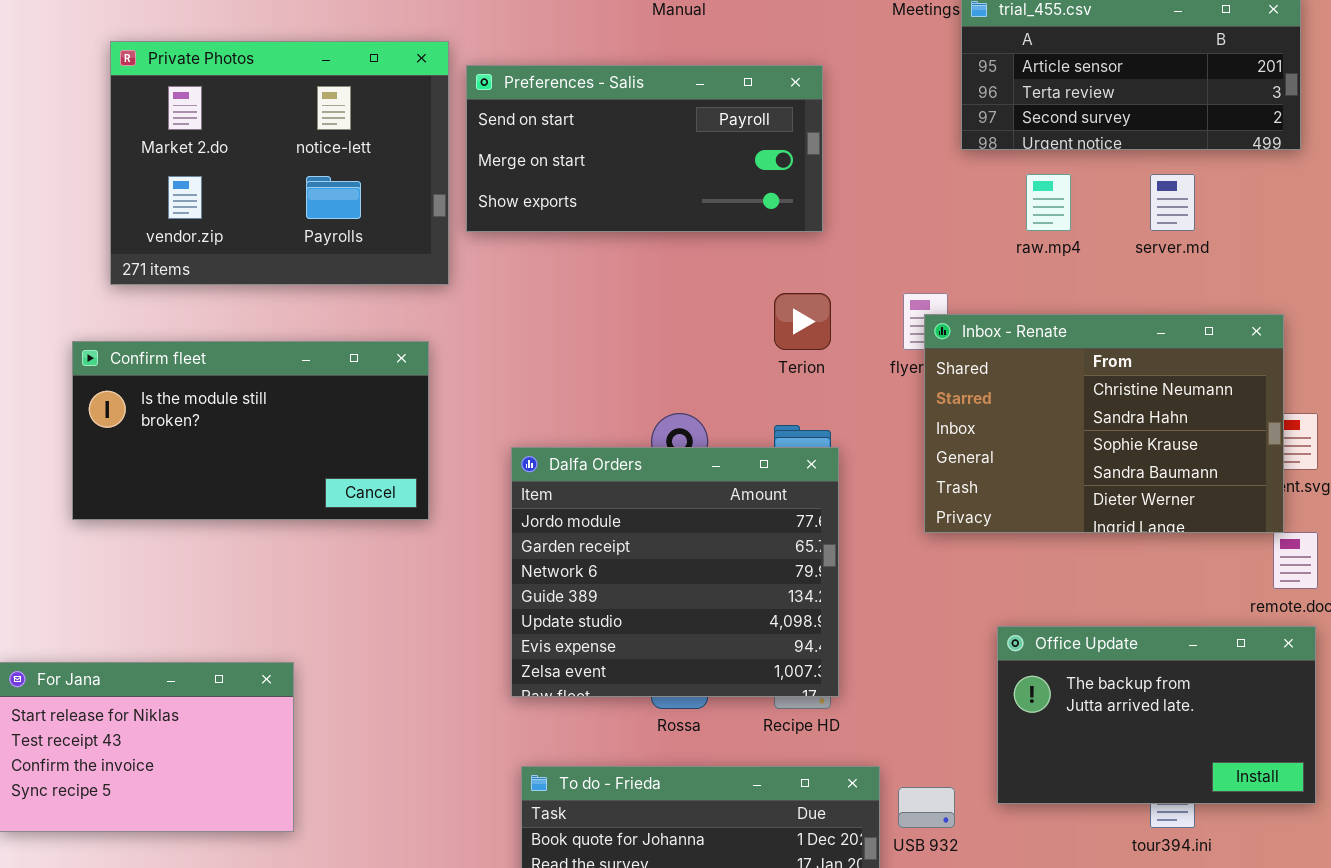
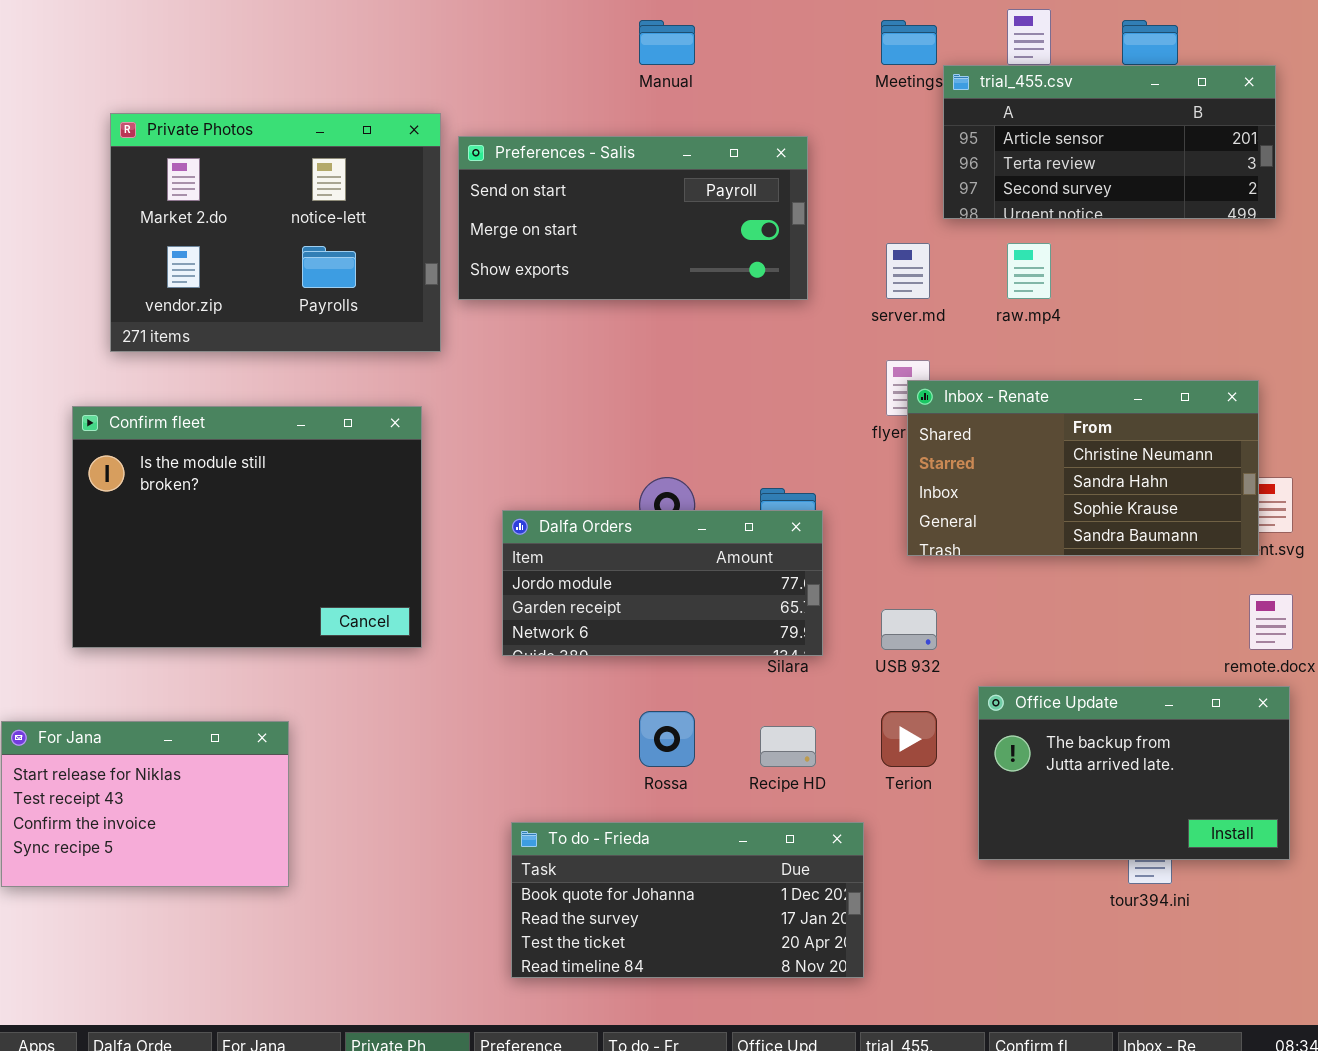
server.md: [1150,174,1195,231] -> [886,243,930,299], moved
Terion: [774,293,831,350] -> [881,711,937,767], moved
Inbox - Renate: [924,314,1284,533] -> [907,380,1259,556], resized
Confirm fleet: [72,341,429,520] -> [72,406,422,648], resized
Dalfa Orders: [511,447,839,697] -> [502,510,823,656], resized
USB 932: [898,787,955,828] -> [881,609,937,650], moved

